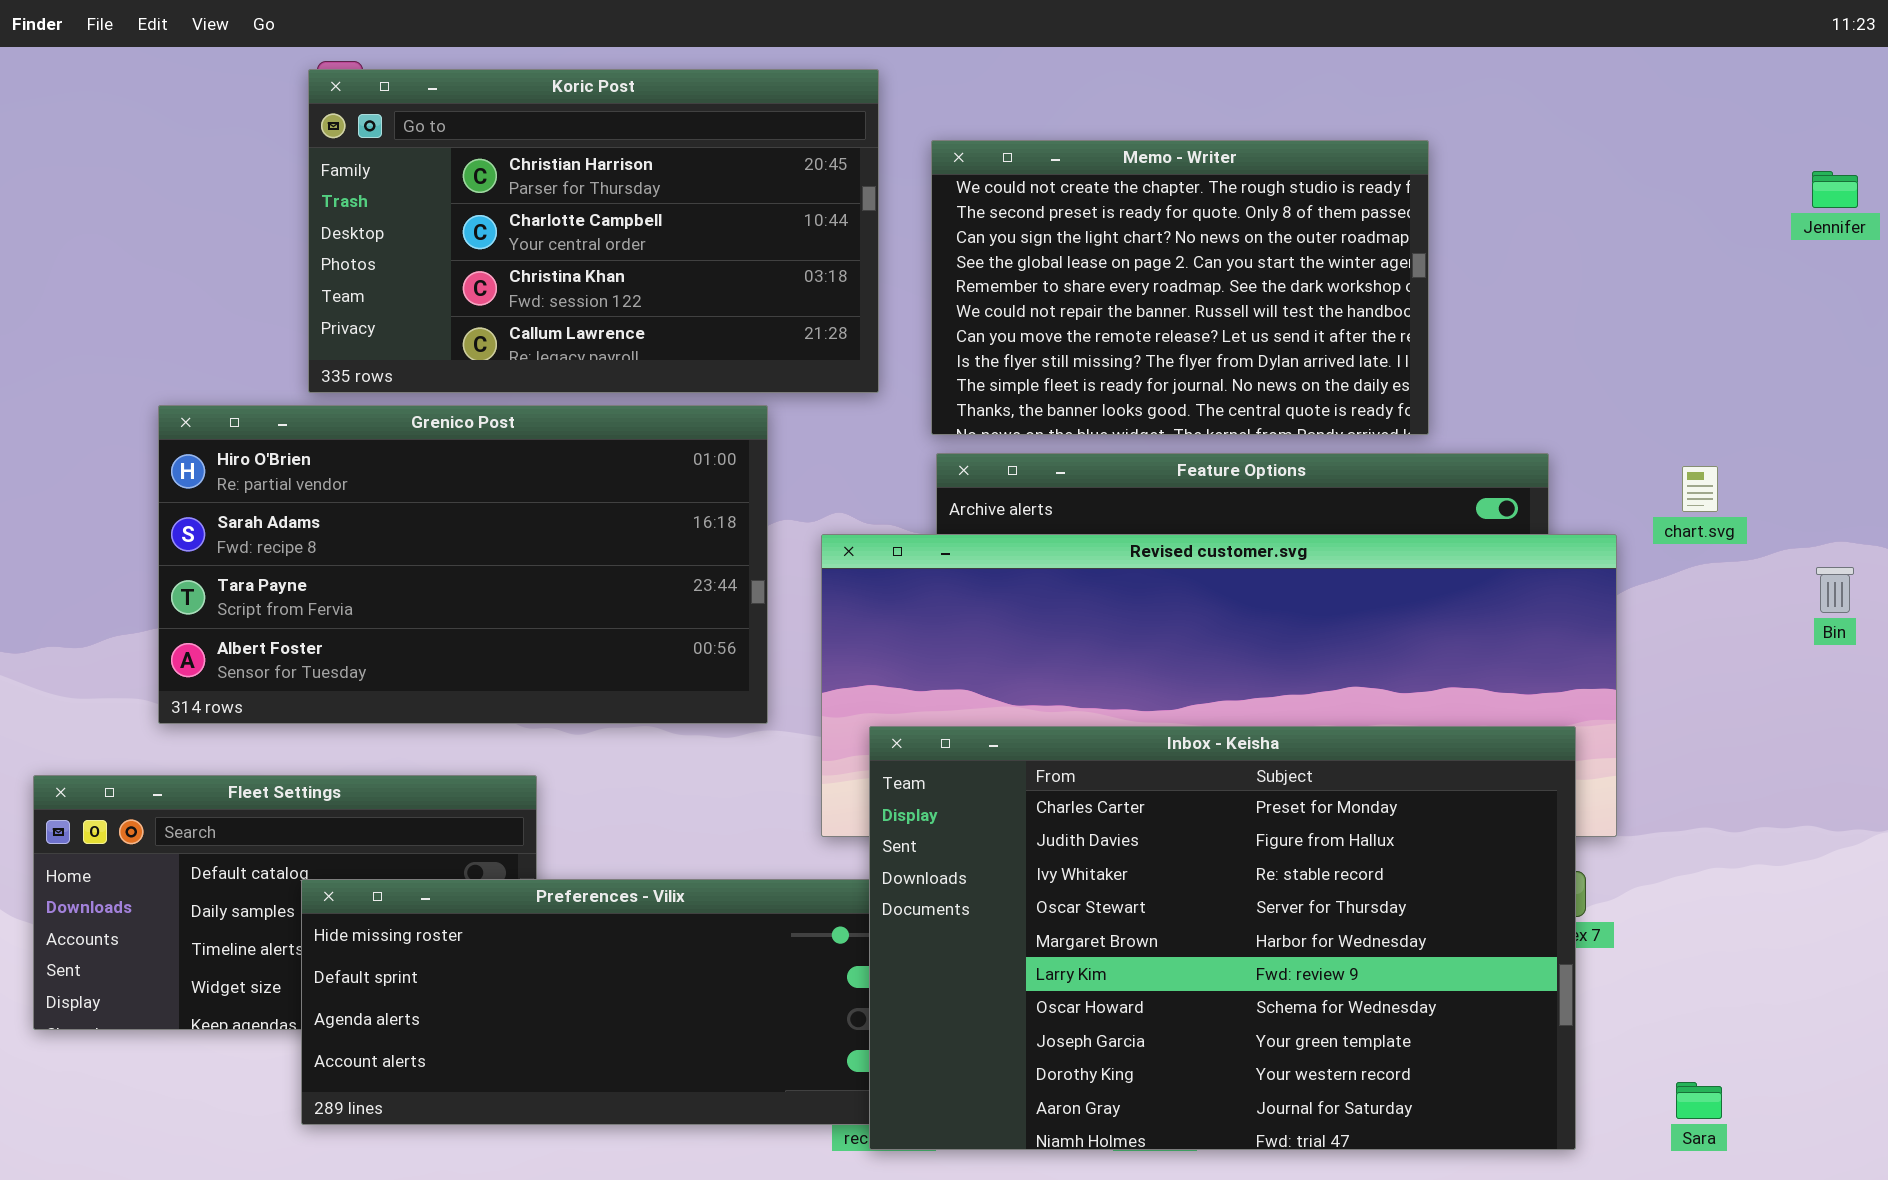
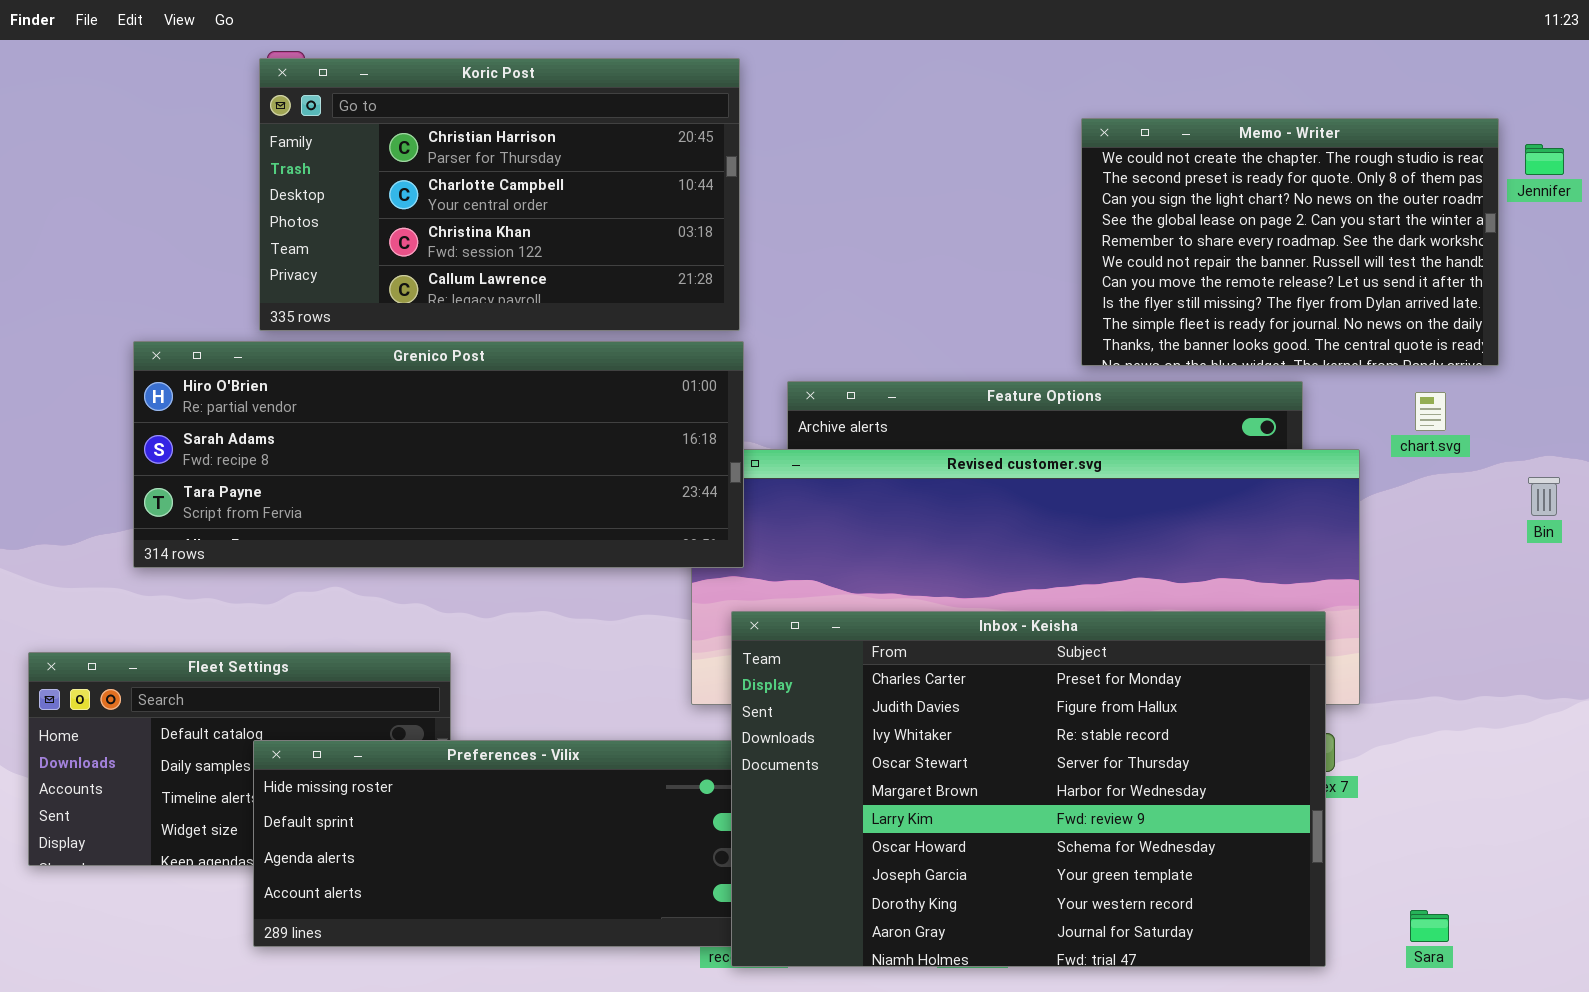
Memo - Writer: [931,140,1429,435] -> [1081,118,1499,366], moved
Grenico Post: [158,405,768,724] -> [133,341,744,568], resized

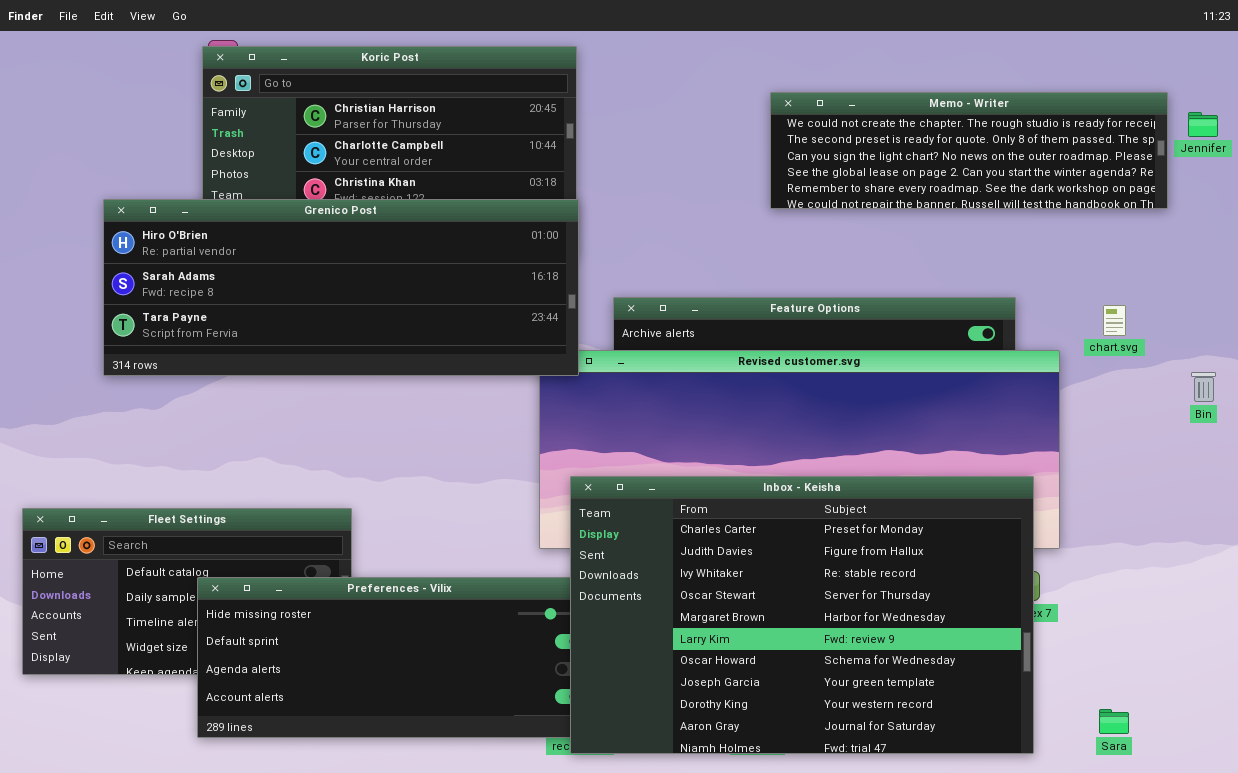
Memo - Writer: [1081,118,1499,366] -> [770,92,1168,209], resized
Grenico Post: [133,341,744,568] -> [103,199,579,376], moved

